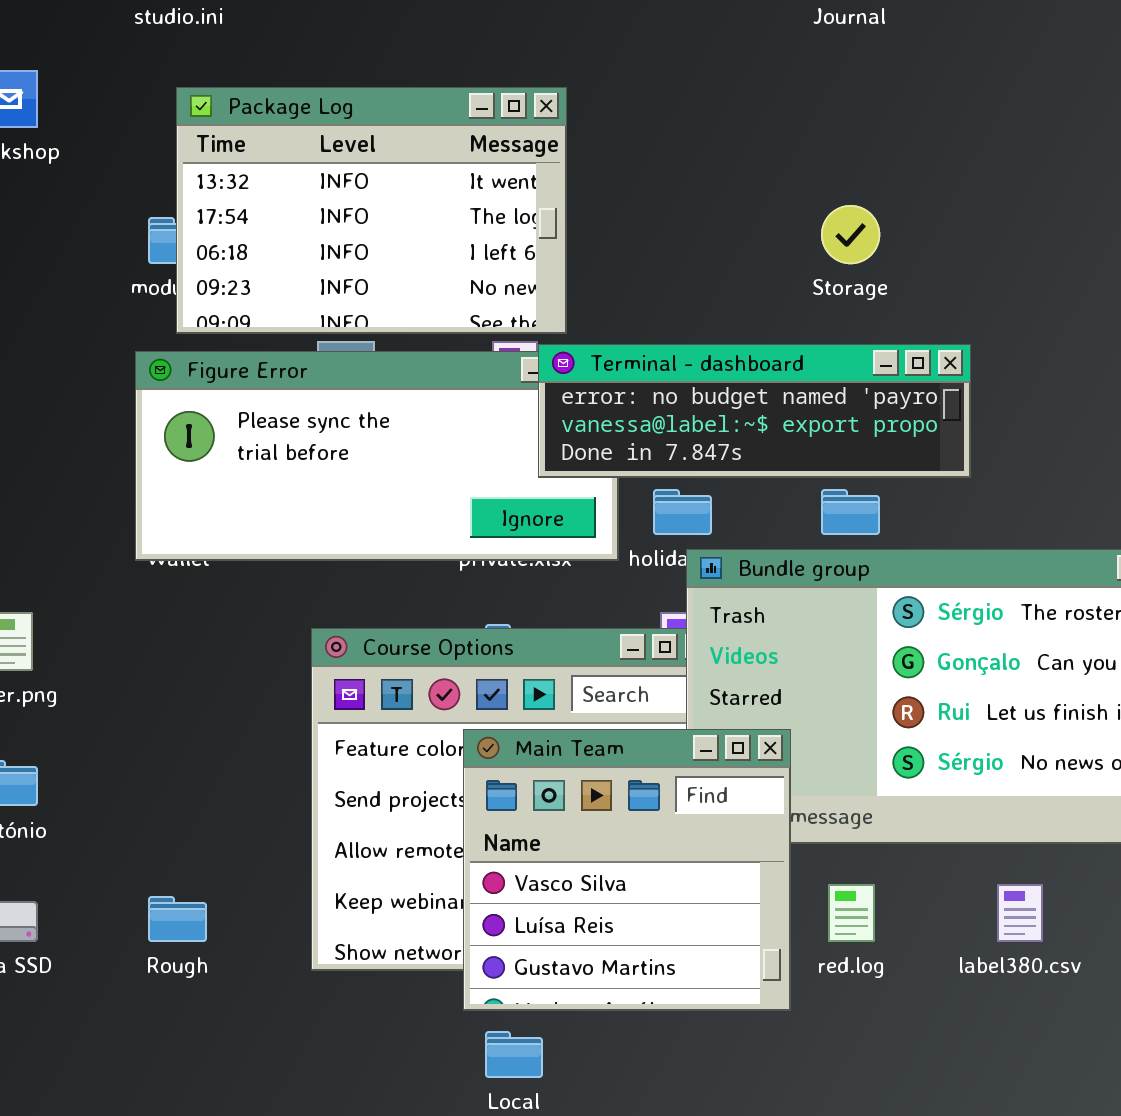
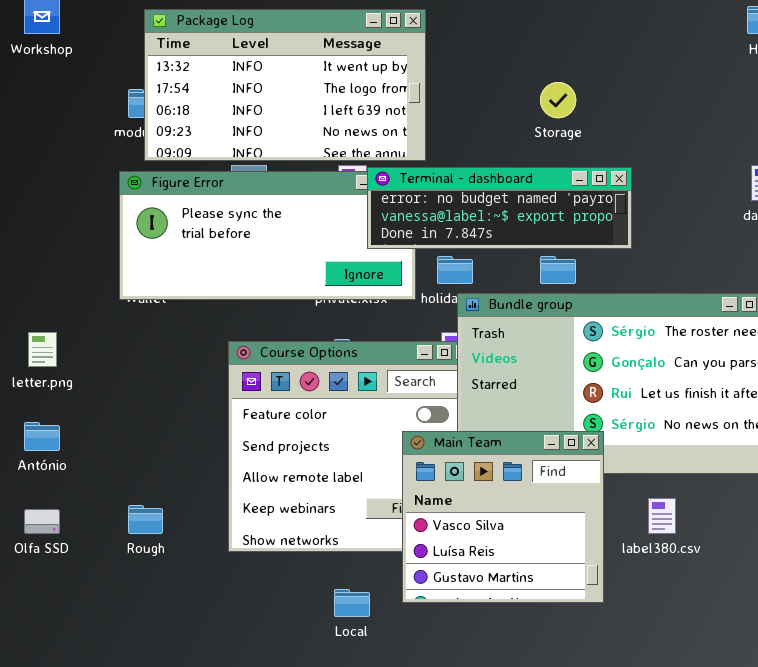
Package Log: [176,87,567,334] -> [144,9,426,161], resized
Main Team: [463,729,791,1011] -> [402,431,604,603], moved

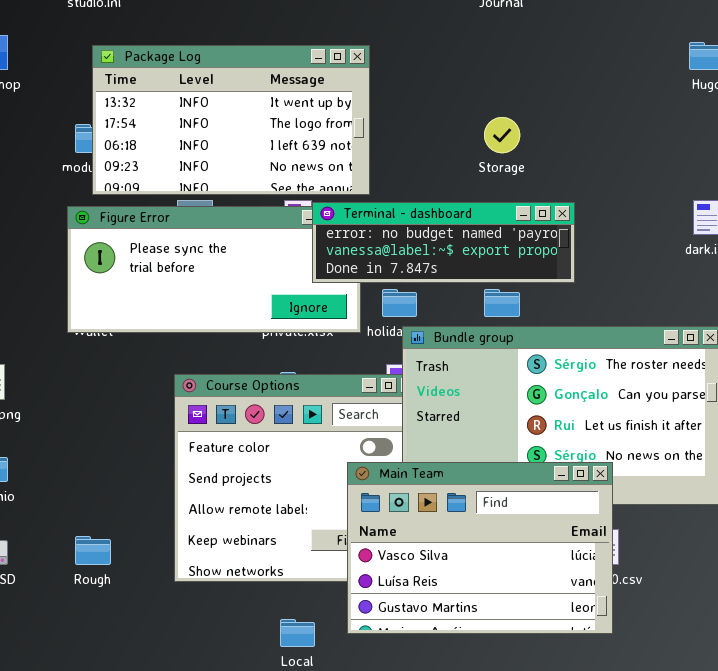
Main Team: [402,431,604,603] -> [347,462,613,634], resized

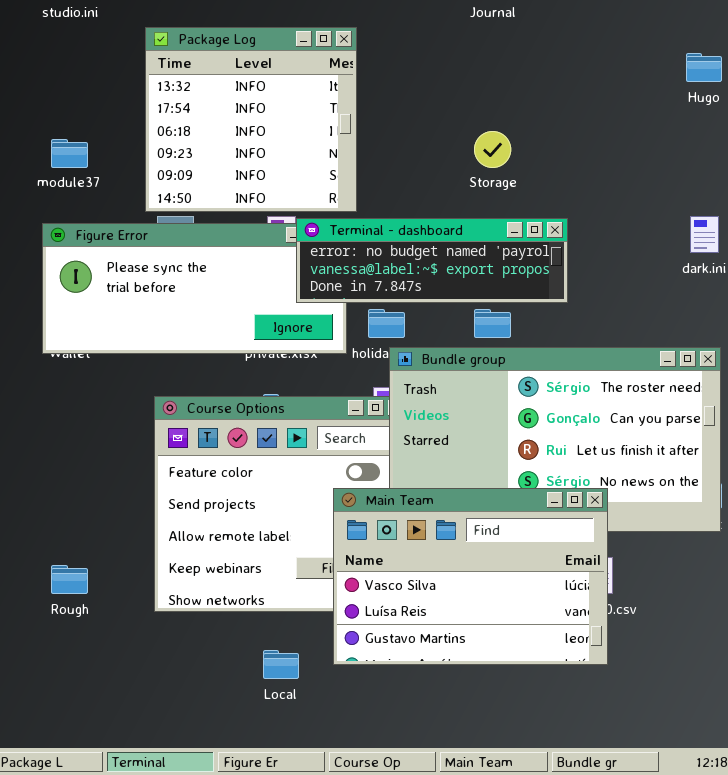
Package Log: [92,45,370,195] -> [145,27,357,212], resized

